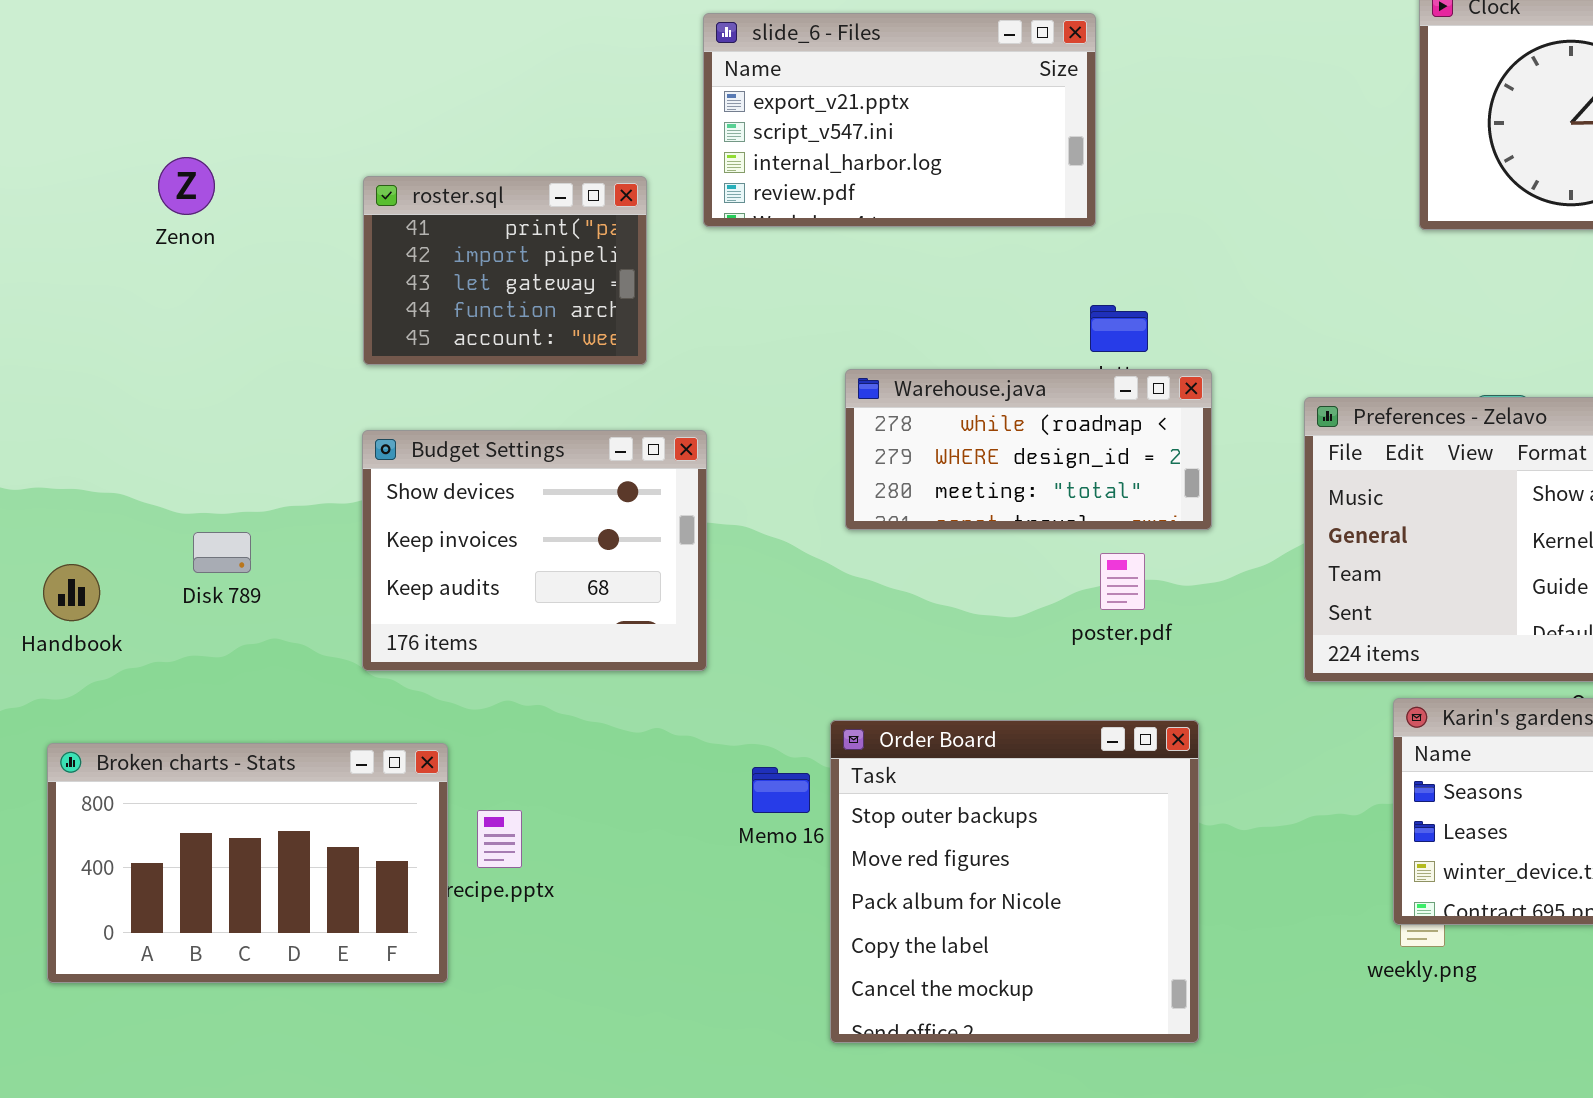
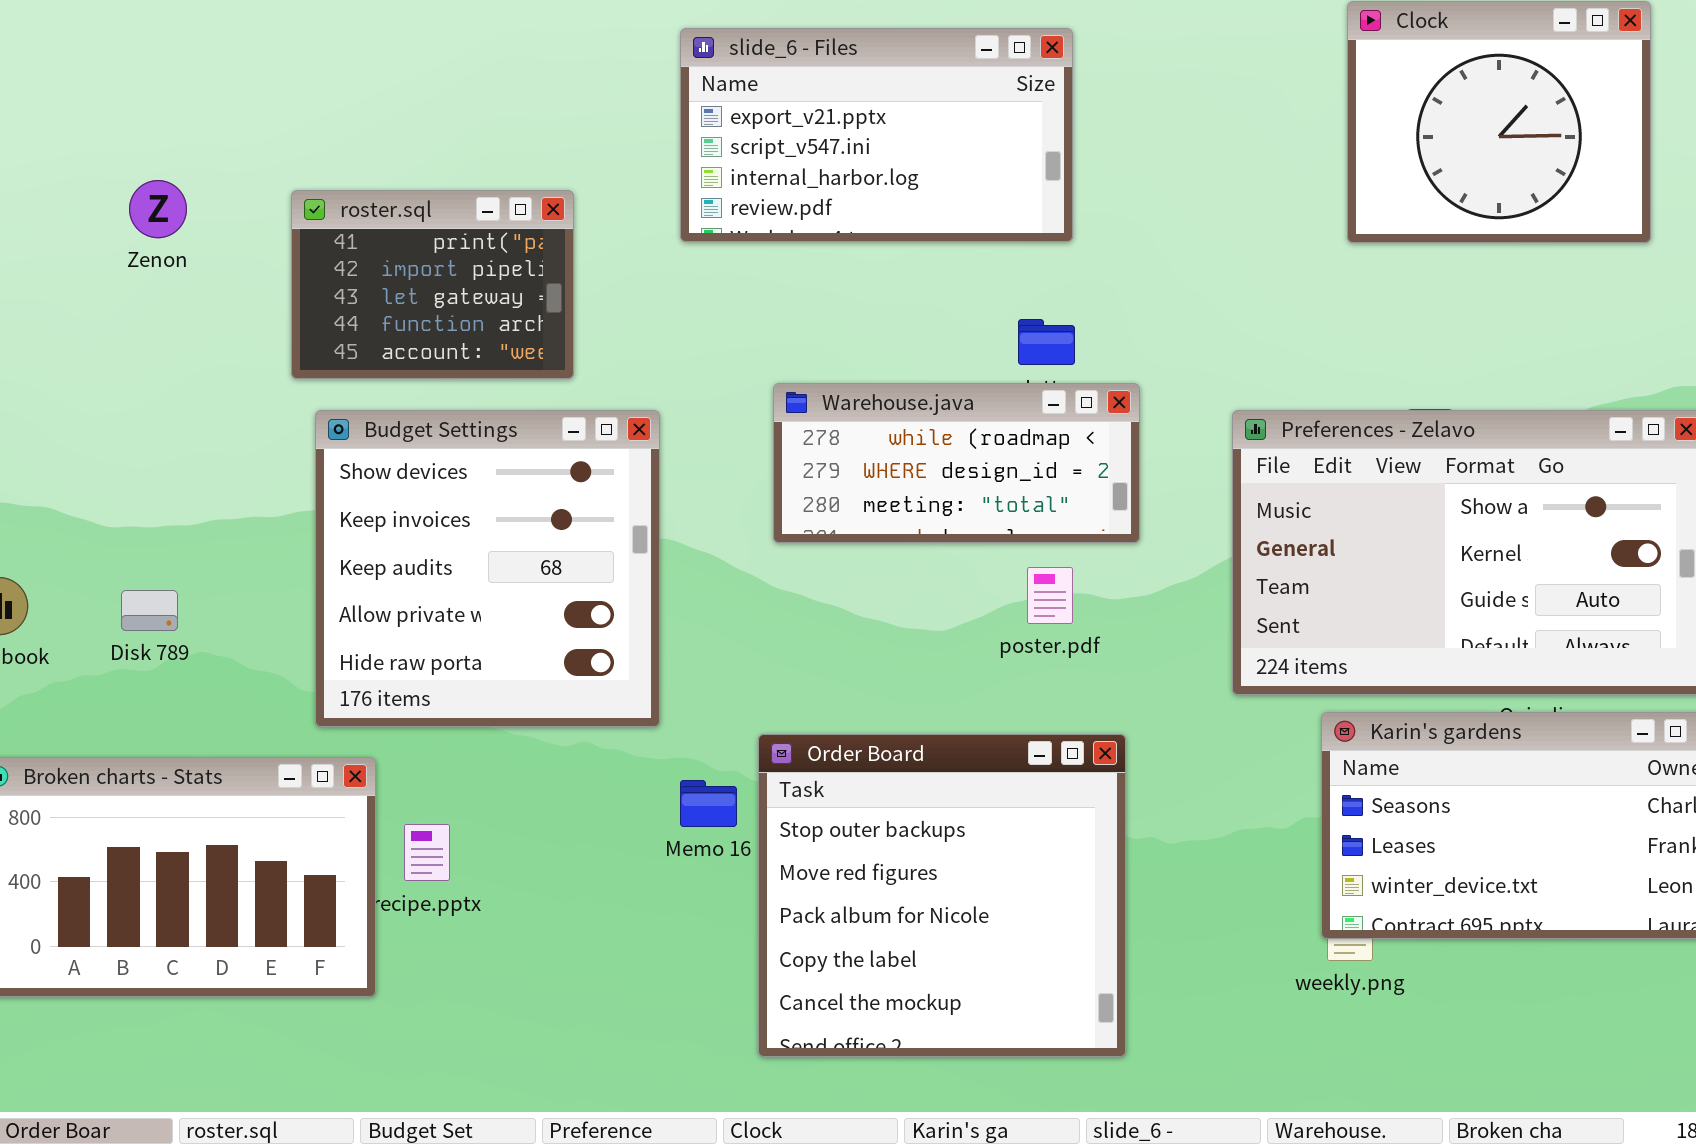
slide_6 - Files: [703,13,1096,227] -> [680,28,1073,242], moved
Zenon: [158,157,215,215] -> [129,180,187,238], moved
Budget Settings: [362,430,707,671] -> [315,410,660,727], moved, resized
Disk 789: [193,532,251,573] -> [121,590,178,631], moved

